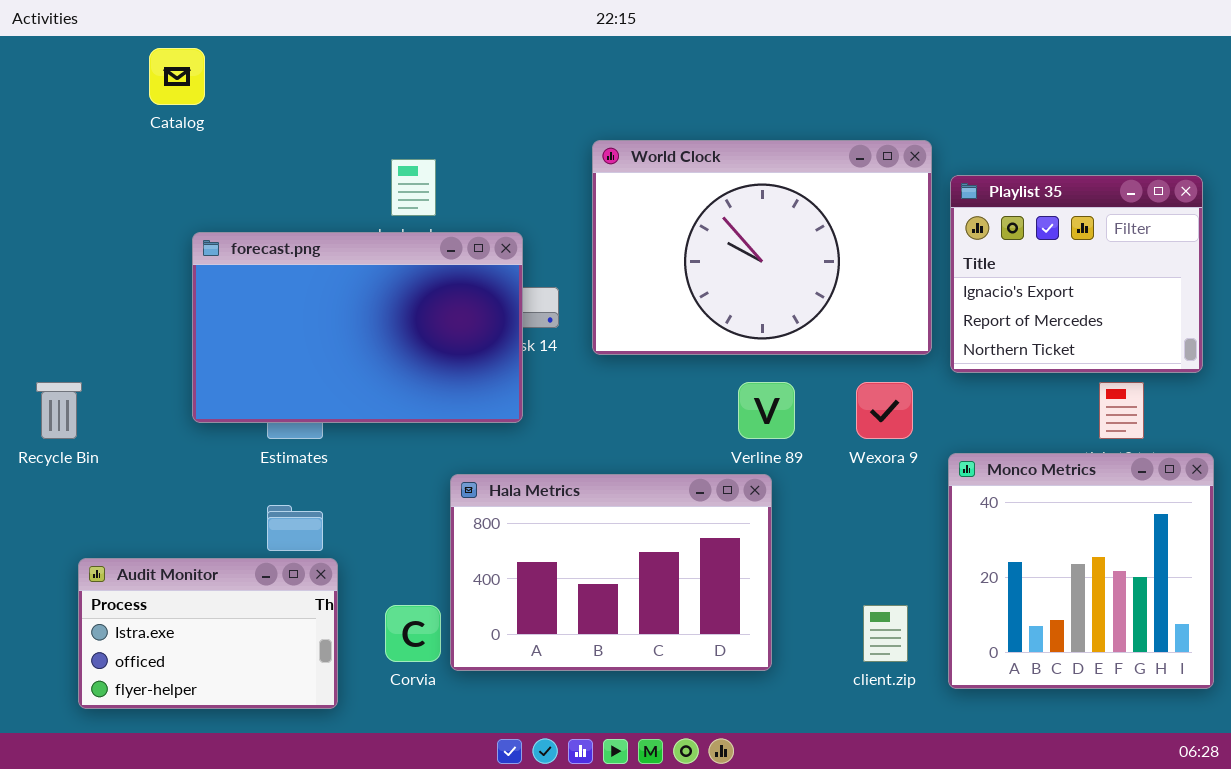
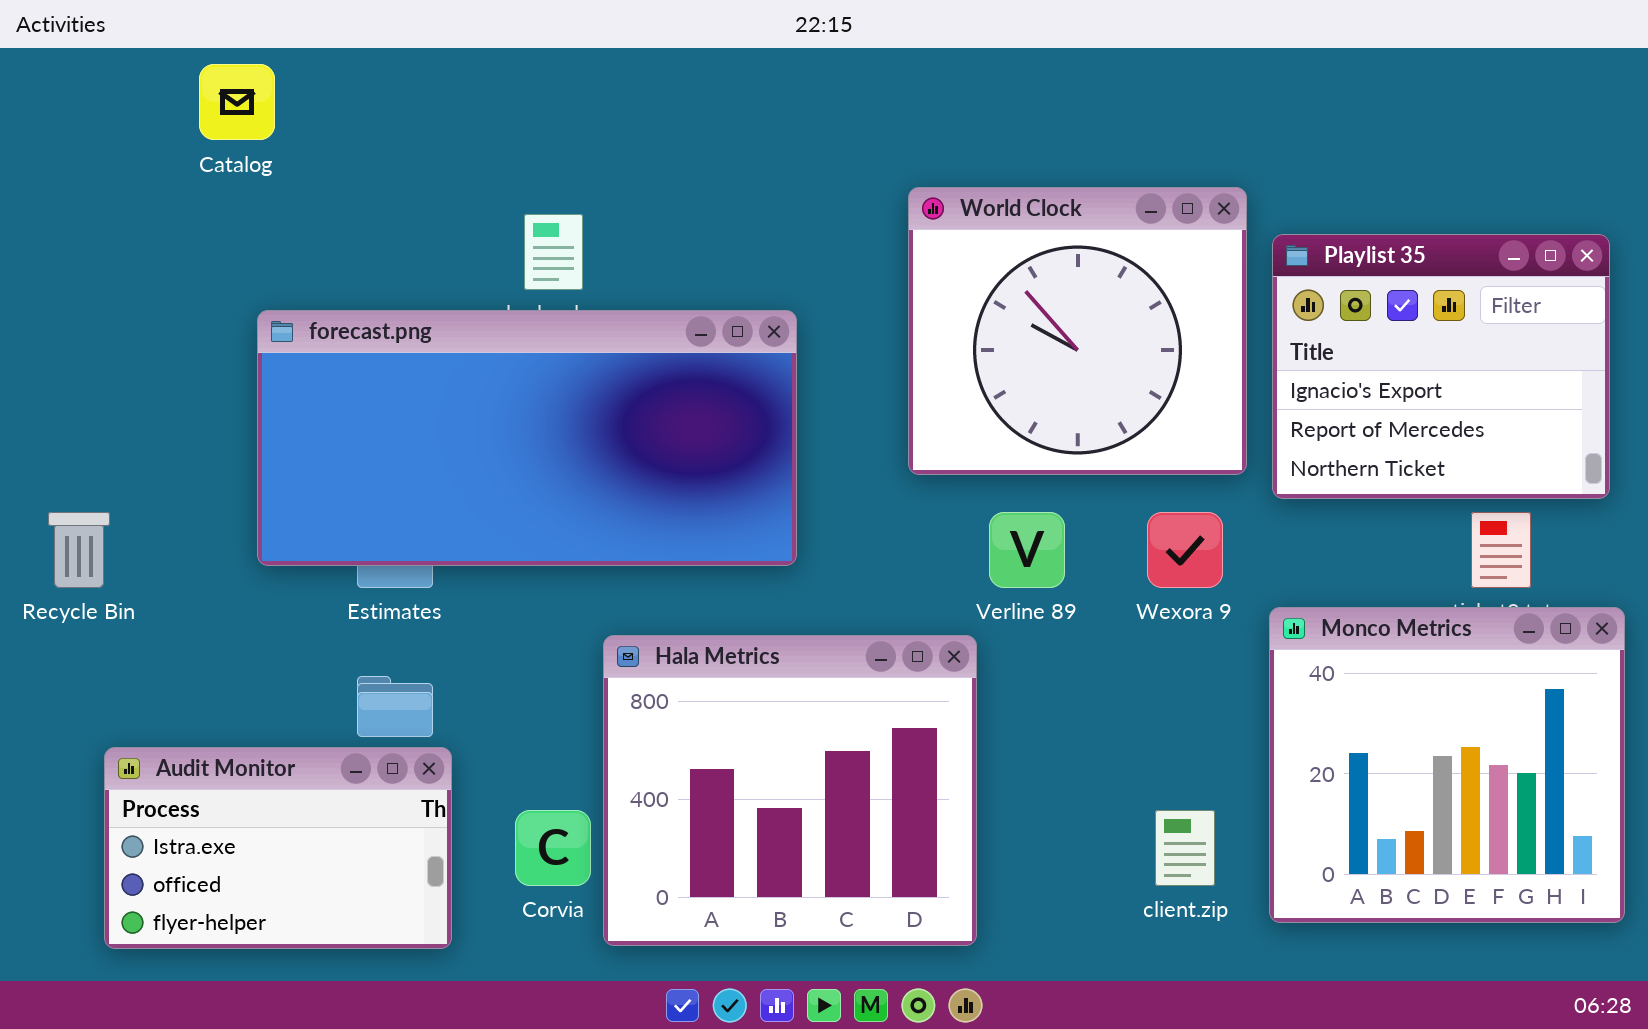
World Clock: [592,140,932,355] -> [908,187,1247,475], resized
forecast.png: [192,232,523,423] -> [257,310,797,566], resized
Hala Metrics: [450,474,772,671] -> [603,635,977,946], resized

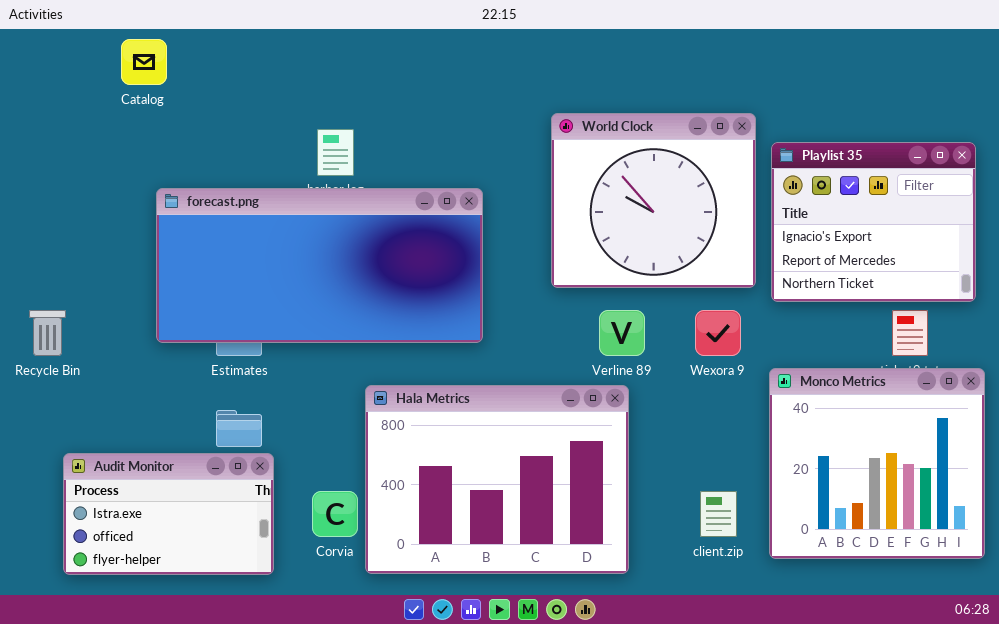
Hala Metrics: [603,635,977,946] -> [365,385,629,574], resized

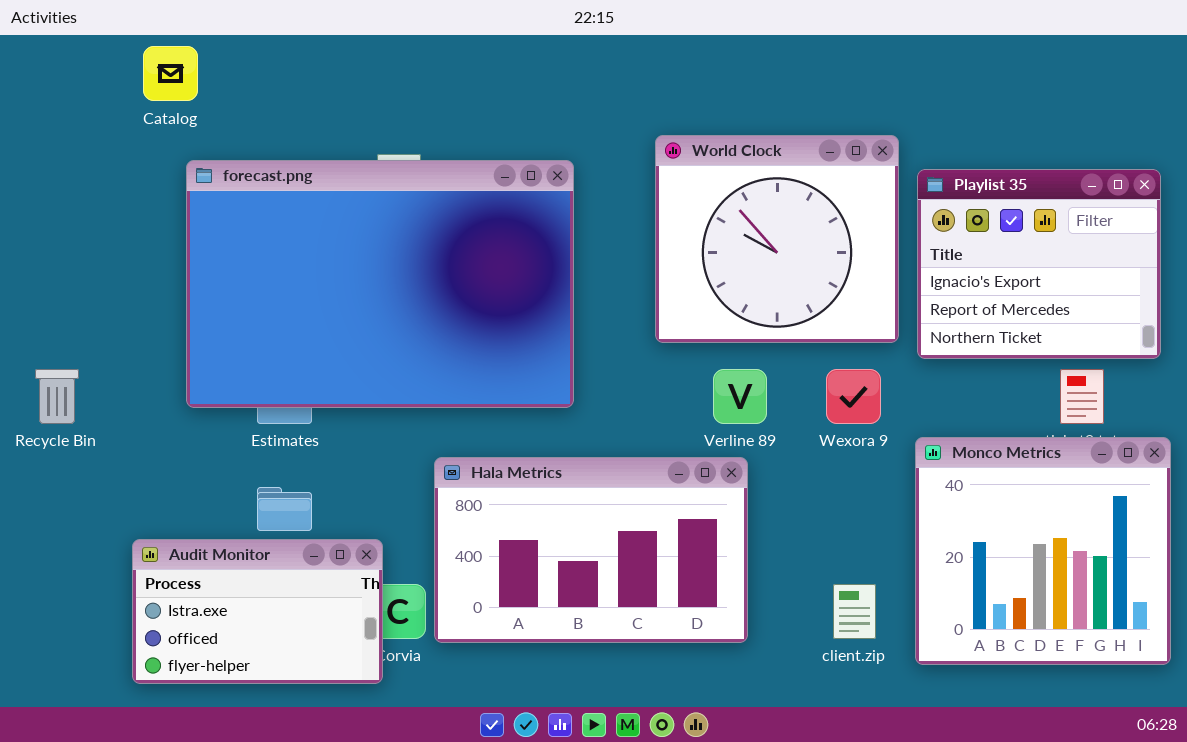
forecast.png: [156,188,483,343] -> [186,160,574,408], resized
Hala Metrics: [365,385,629,574] -> [434,457,748,643], resized
Audit Monitor: [63,453,274,575] -> [132,539,383,684], moved

